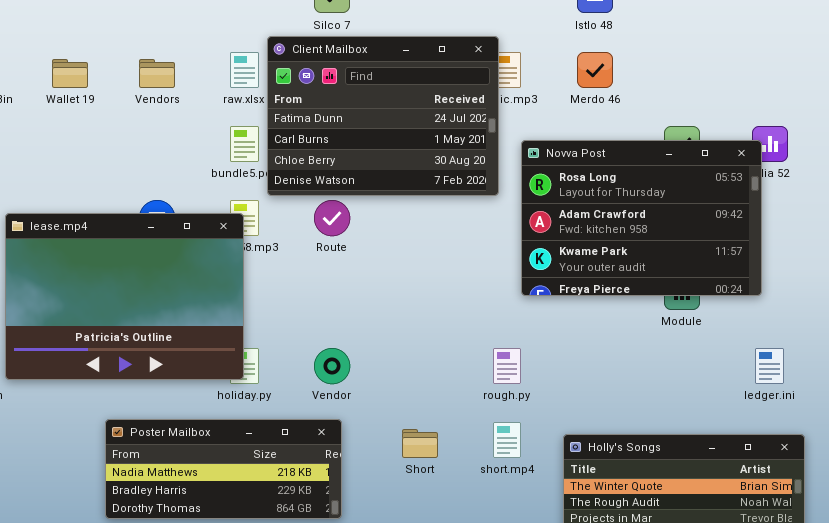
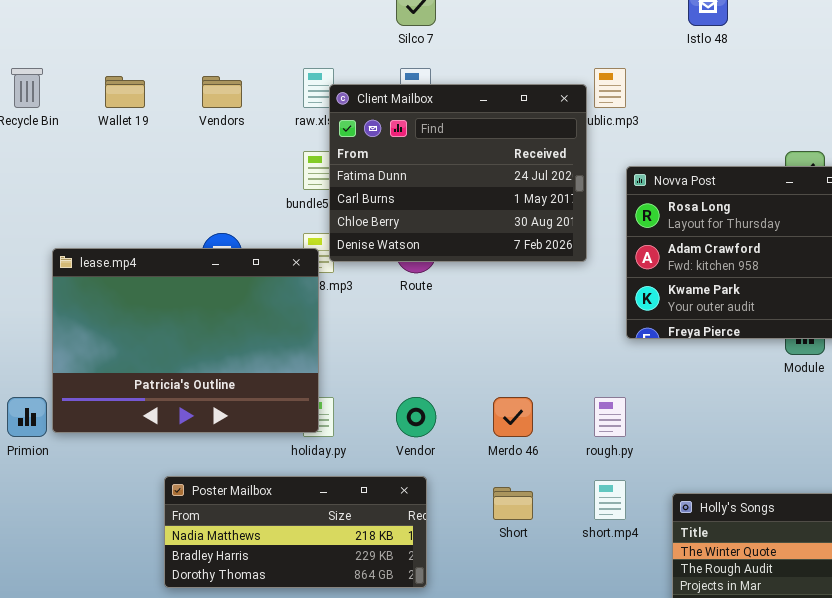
Client Mailbox: [267,36,499,196] -> [329,84,587,262], moved
Merdo 46: [577,52,613,88] -> [493,397,533,437], moved

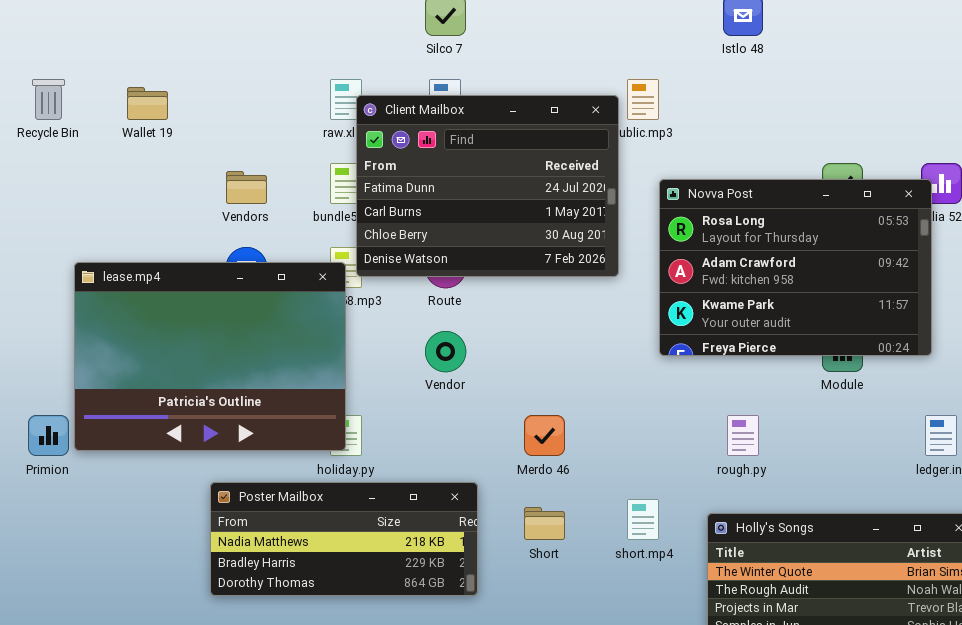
Vendors: [202,76,242,108] -> [226,171,267,204], moved
Vendor: [396,397,436,437] -> [425,331,466,372], moved
rough.py: [594,397,626,437] -> [727,415,759,456], moved
Poster Mailbox: [164,476,427,588] -> [210,482,478,596], moved

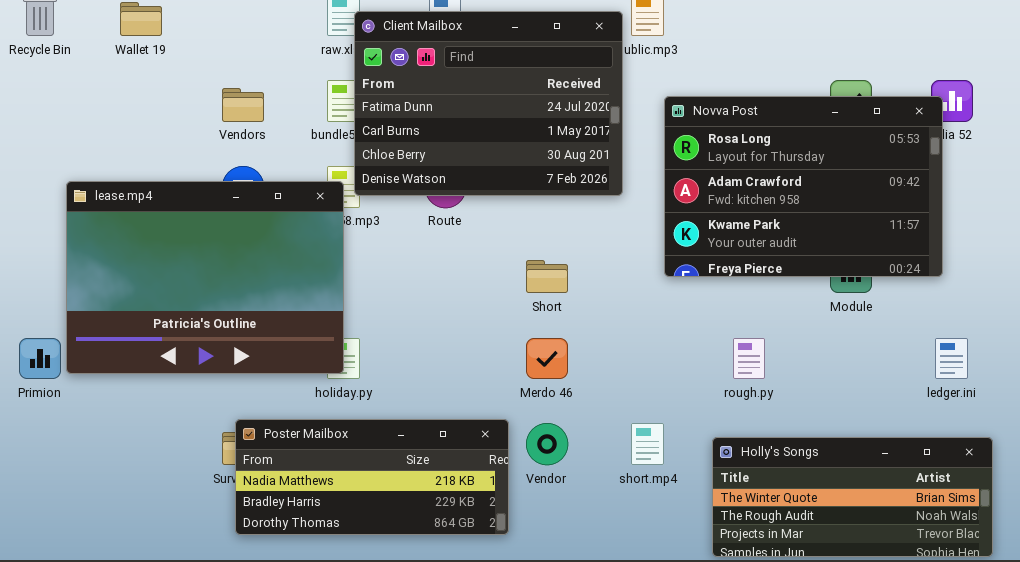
Vendor: [425,331,466,372] -> [526,423,568,465], moved
Poster Mailbox: [210,482,478,596] -> [235,419,509,535], moved
Short: [524,507,565,540] -> [526,260,568,293], moved

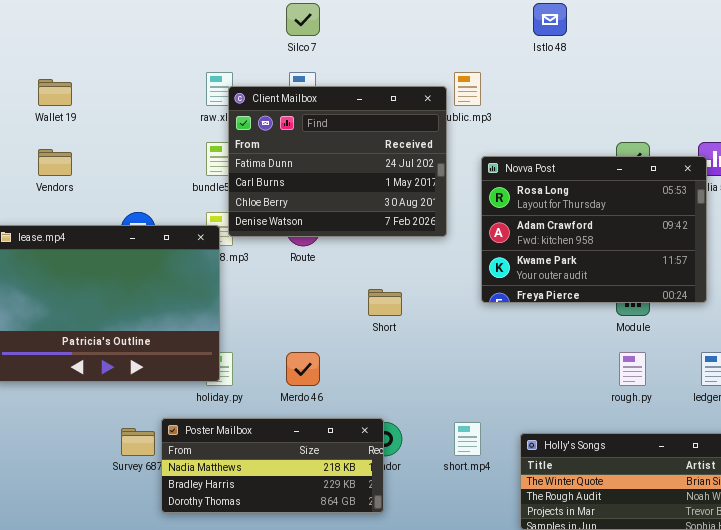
Vendors: [222,88,264,122] -> [38,149,72,176], moved
Merdo 46: [526,338,568,379] -> [286,352,320,386], moved
rough.py: [733,338,765,379] -> [619,352,646,386], moved
Poster Mailbox: [235,419,509,535] -> [161,418,384,513], moved

